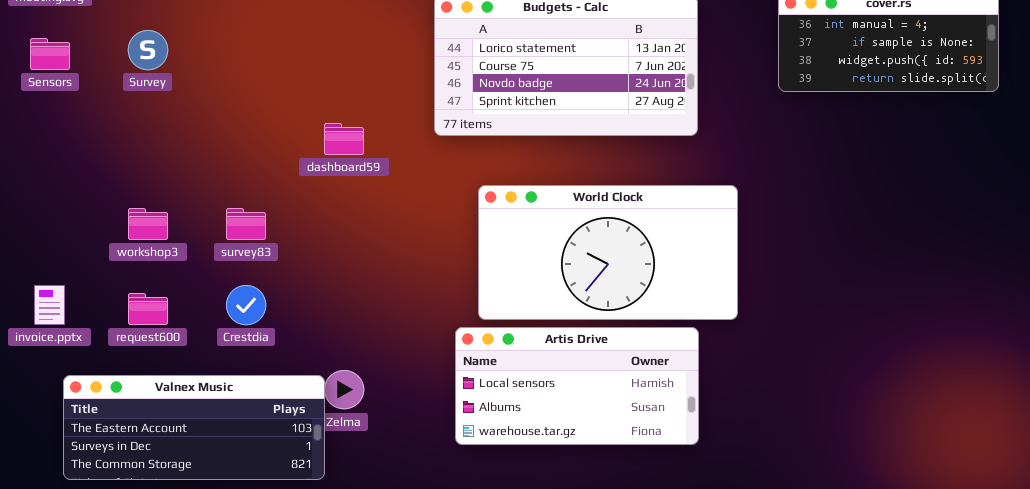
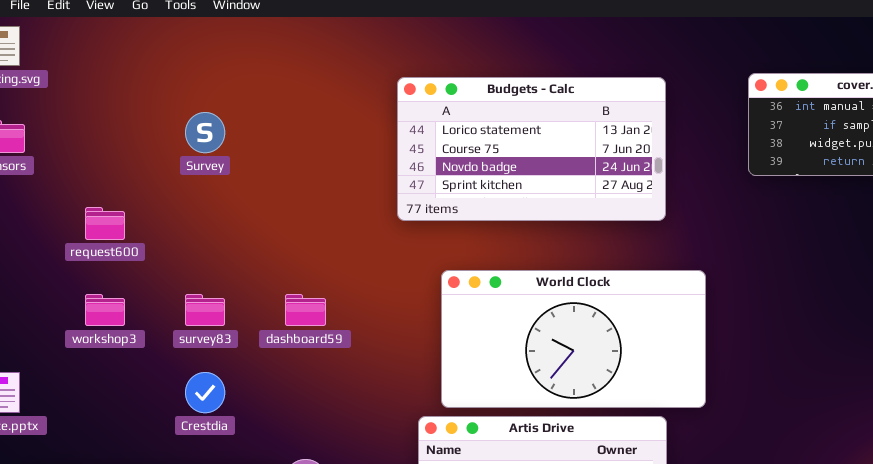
Survey: [128,30,168,70] -> [185,112,225,153], moved
dashboard59: [324,123,364,155] -> [285,294,326,326], moved
request600: [128,293,168,325] -> [85,207,125,240], moved

